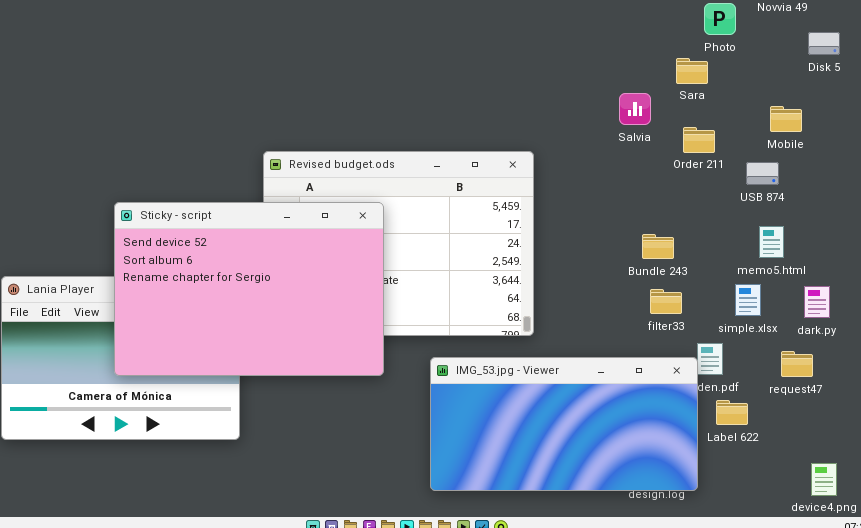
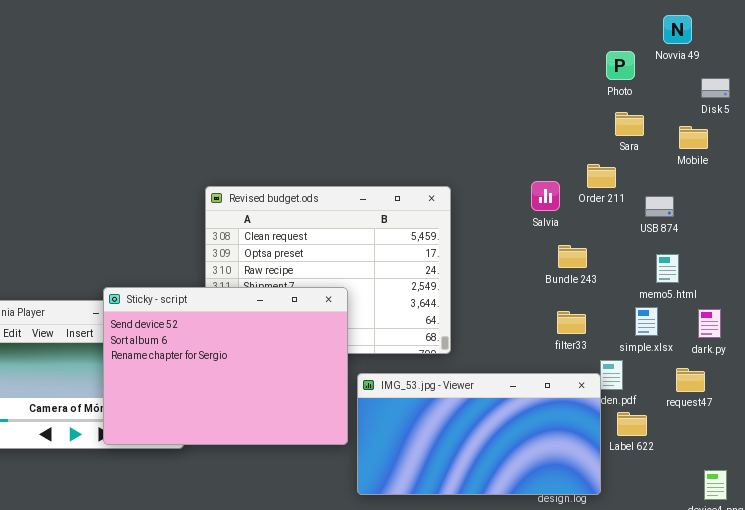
Sara: [676,58,708,84] -> [615,112,644,136], moved
Salvia: [619,93,651,125] -> [531,181,560,211], moved
Mobile: [770,106,802,132] -> [679,126,708,149], moved
Sticky - script: [114,202,384,376] -> [103,287,348,445], moved
Bundle 243: [642,234,674,259] -> [558,245,587,268], moved

